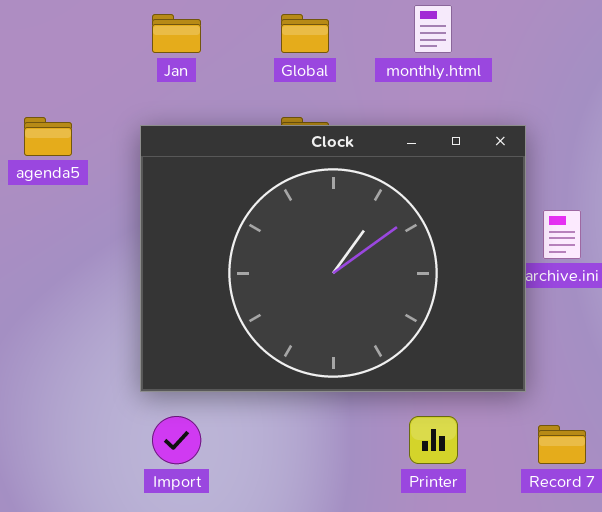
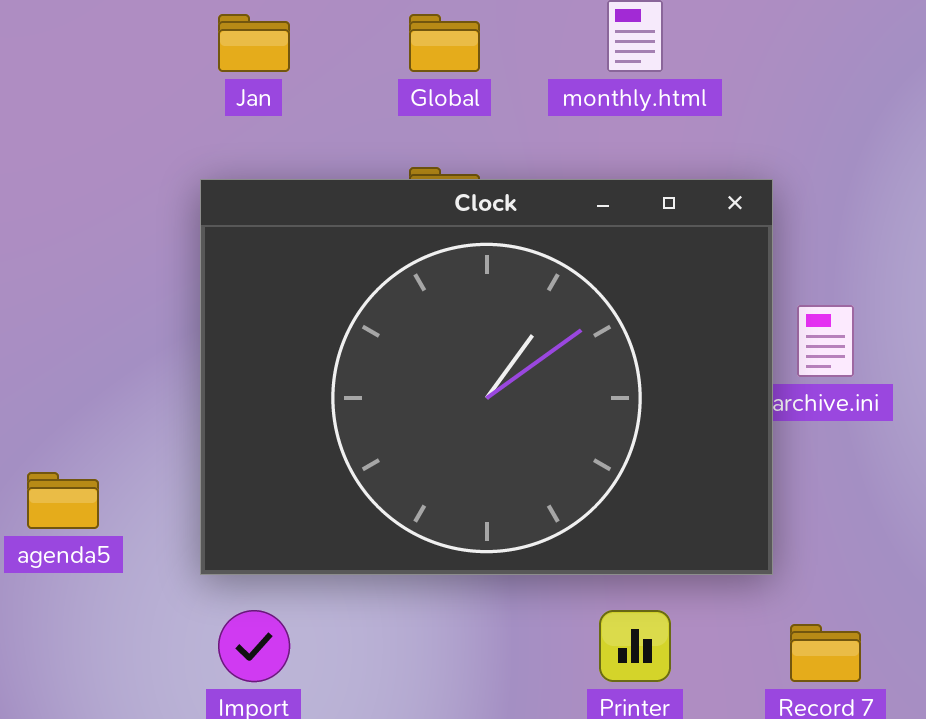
agenda5: [24,117,72,156] -> [27,472,99,529], moved

